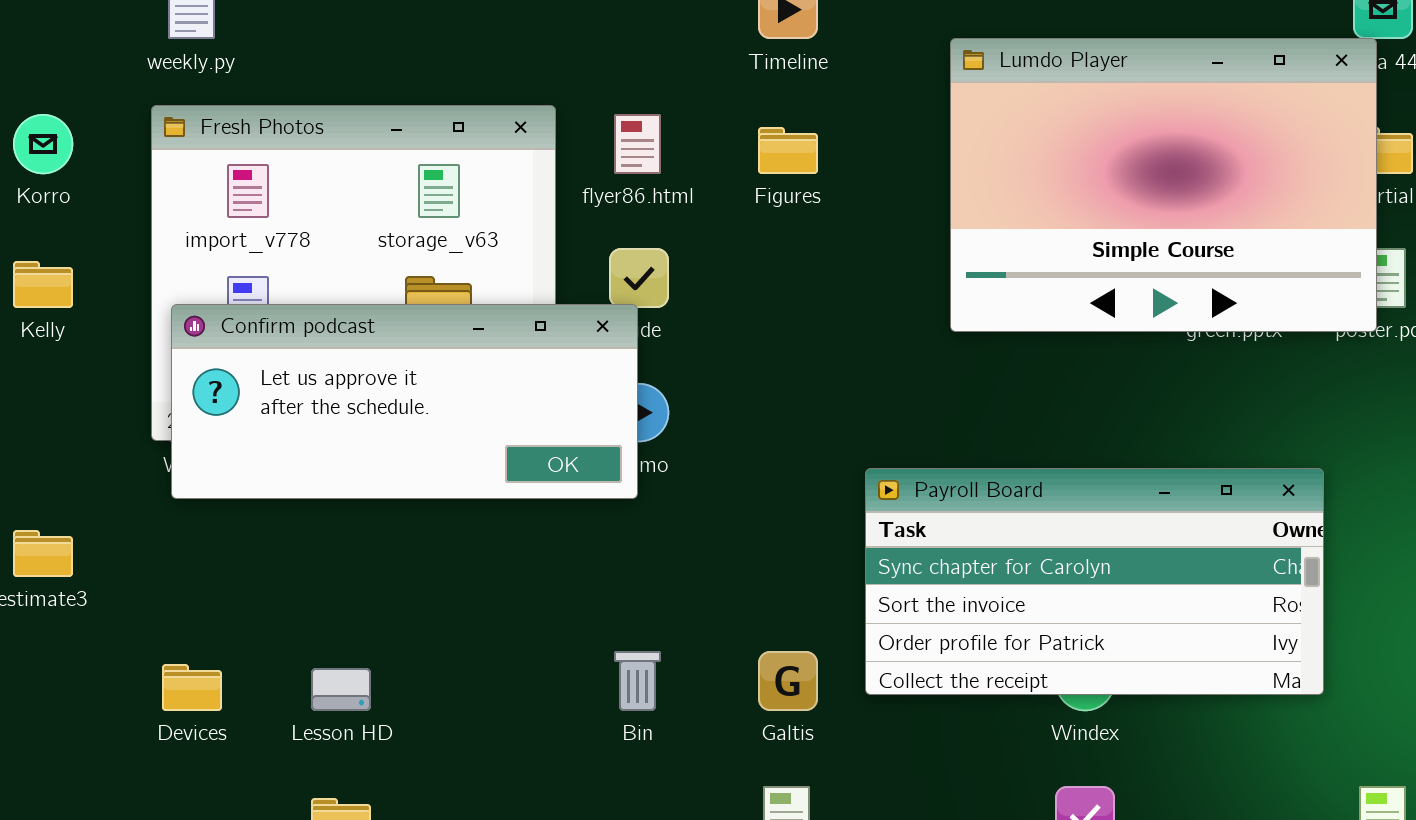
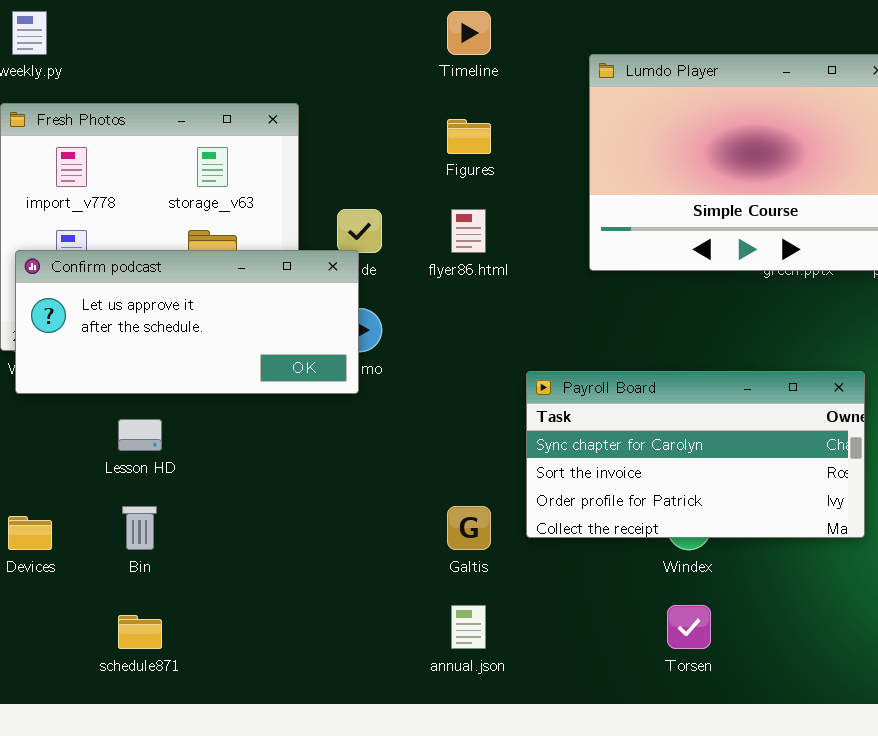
flyer86.html: [614,114,661,174] -> [451,209,486,253], moved
Bin: [614,651,661,711] -> [122,506,157,550], moved
Lesson HD: [311,668,371,711] -> [118,419,162,451], moved

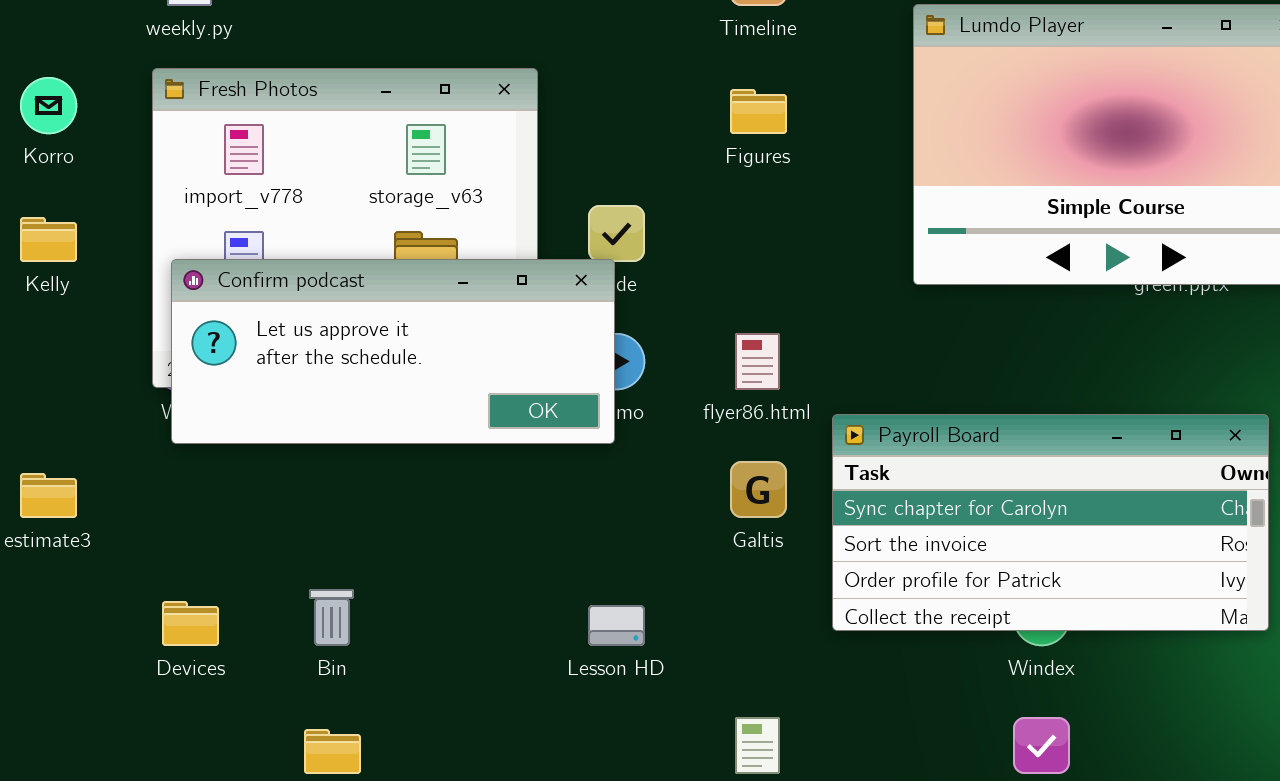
flyer86.html: [451,209,486,253] -> [735,333,780,390], moved
Lesson HD: [118,419,162,451] -> [588,605,645,646], moved
Galtis: [447,506,491,550] -> [730,461,787,518], moved

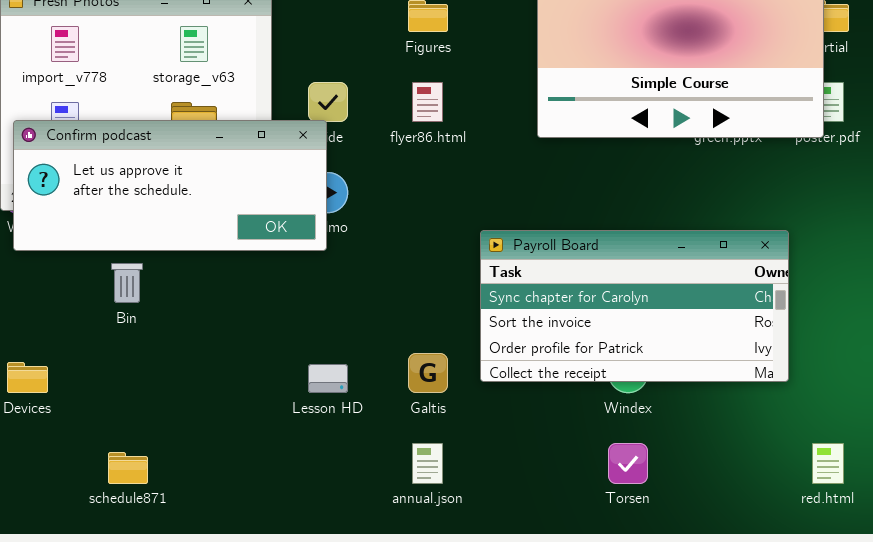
flyer86.html: [735,333,780,390] -> [412,82,443,122], moved
Galtis: [730,461,787,518] -> [408,353,448,393], moved
Bin: [309,589,354,646] -> [111,263,143,303], moved

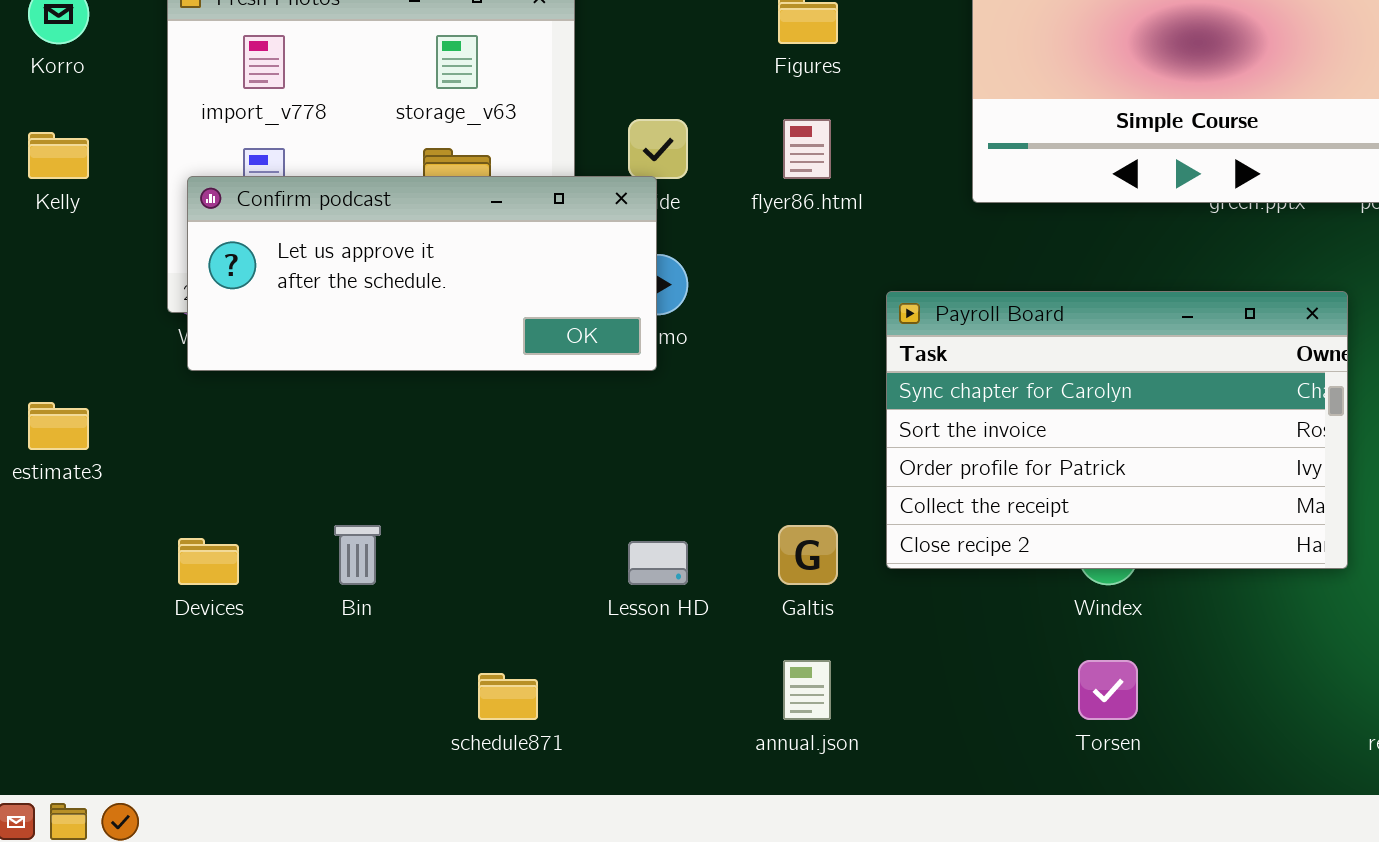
Payroll Board: [480,230,789,382] -> [886,291,1348,569], resized
Bin: [111,263,143,303] -> [334,525,381,585], moved
schedule871: [108,452,148,484] -> [478,673,538,720], moved

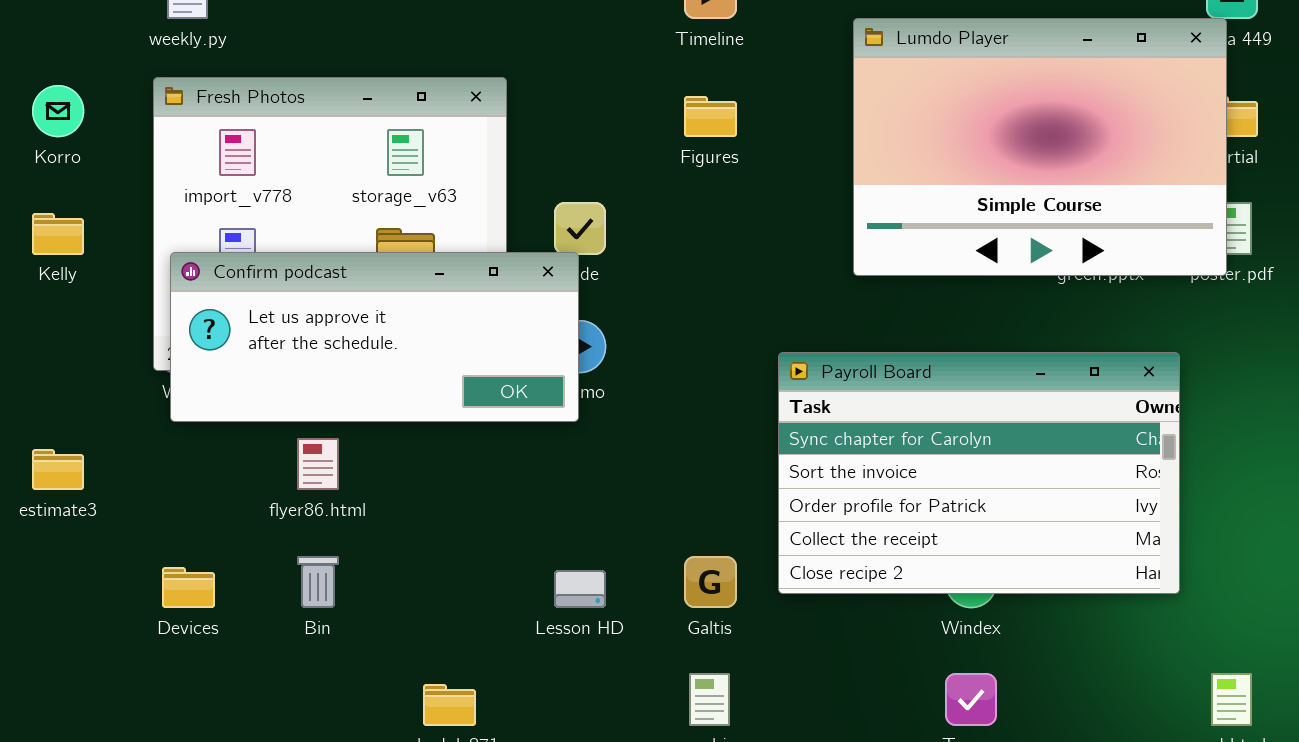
flyer86.html: [783,119,831,179] -> [297,438,339,490], moved

